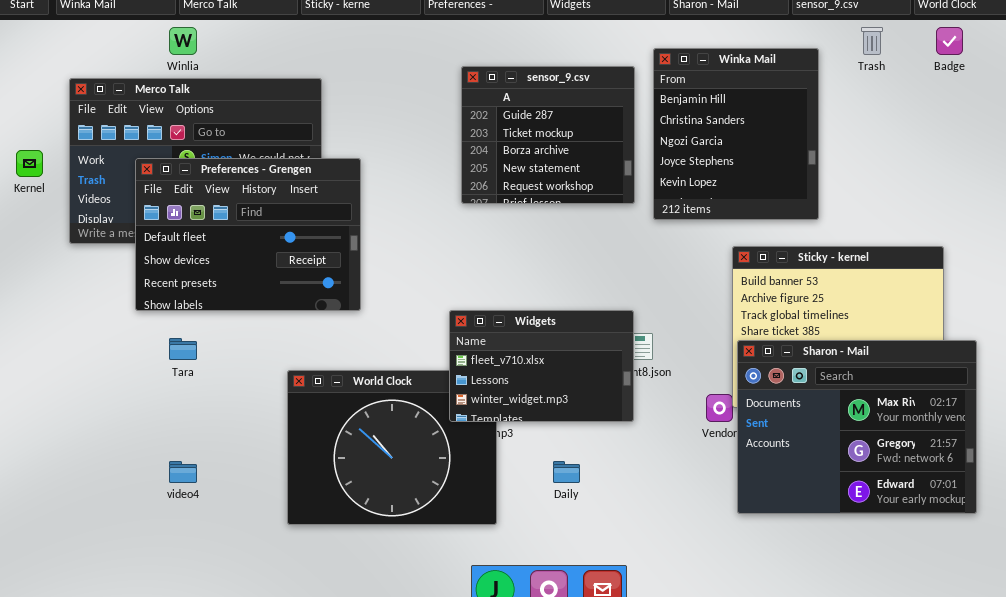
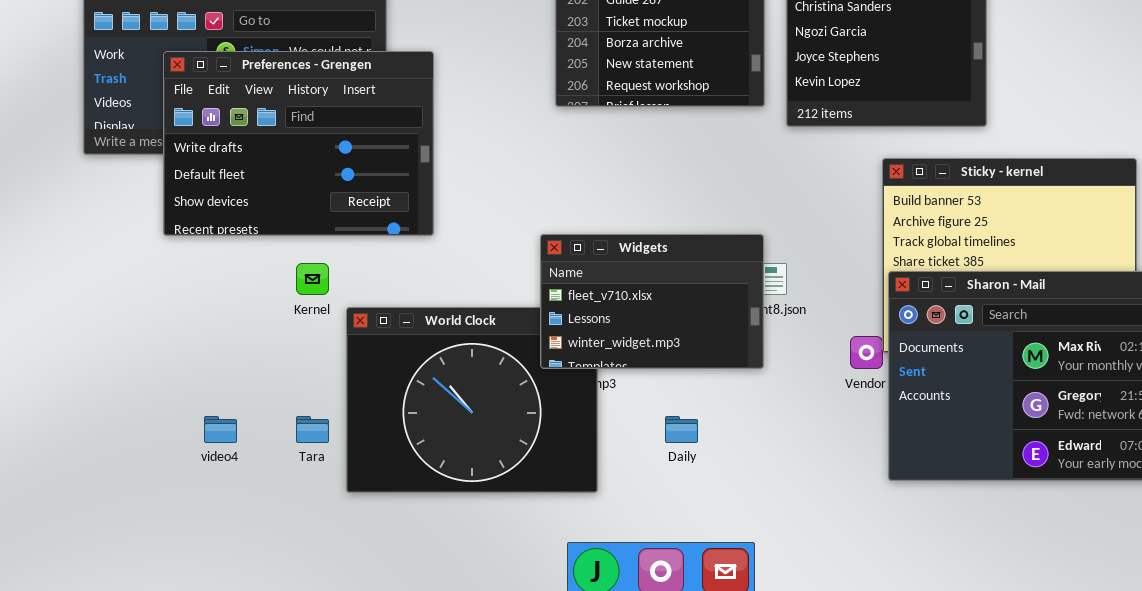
Kernel: [16,150,43,177] -> [296,263,329,295], moved
Preferences - Grengen: [135,158,361,311] -> [163,51,434,236], scrolled up 1 row
Tara: [169,338,197,360] -> [296,416,329,443], moved

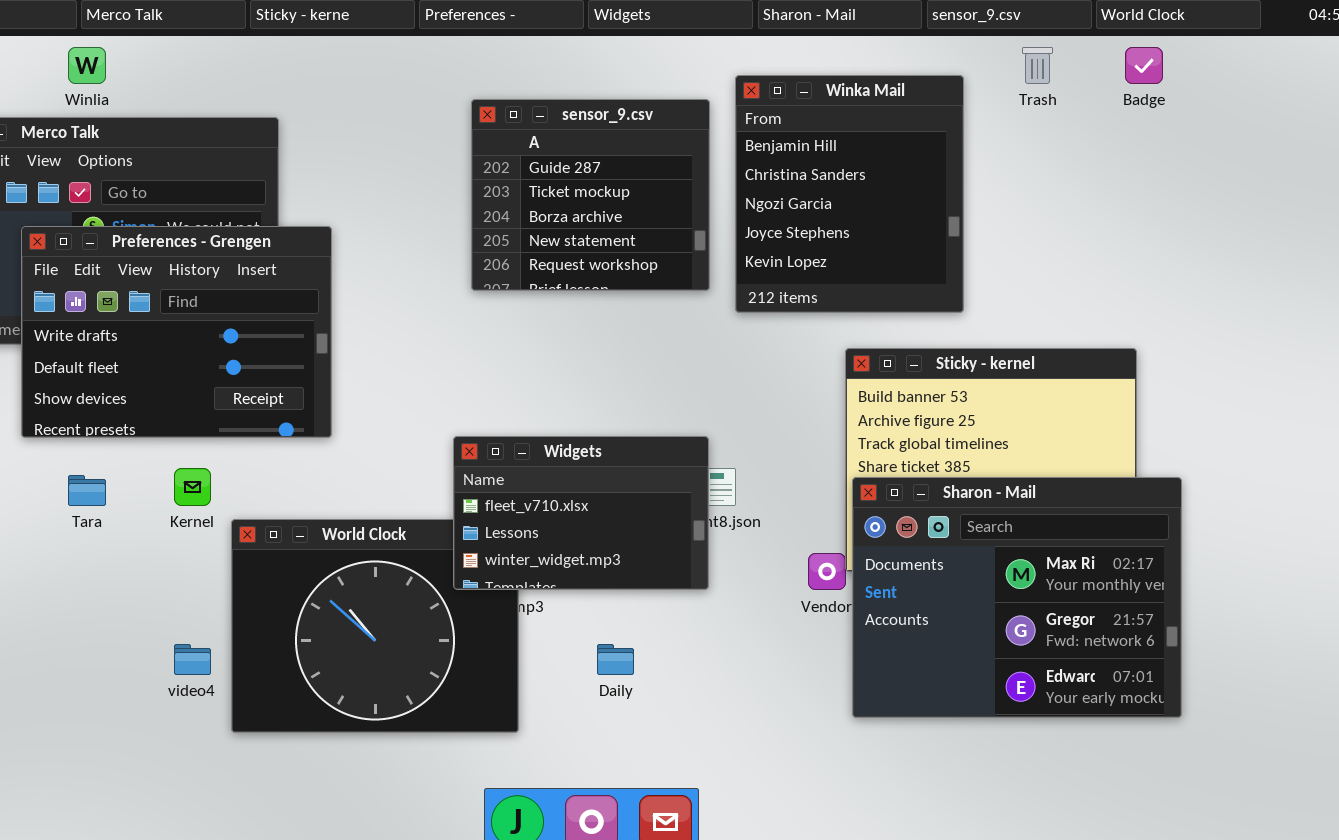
video4: [204,416,237,443] -> [174,644,211,675], moved
Tara: [296,416,329,443] -> [68,475,106,506], moved

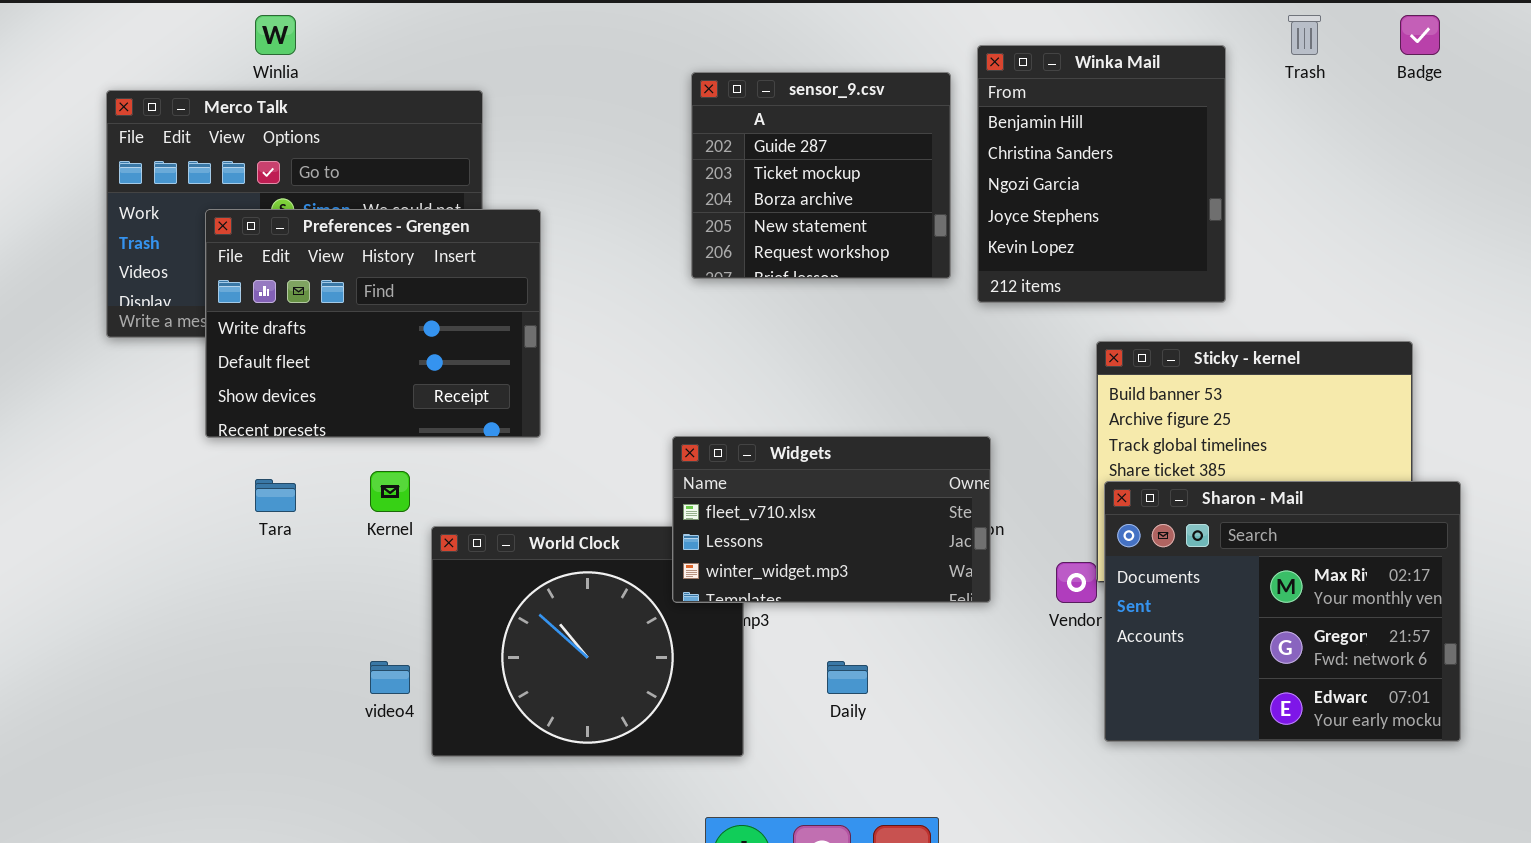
Widgets: [453,436,709,590] -> [672,436,991,603], resized

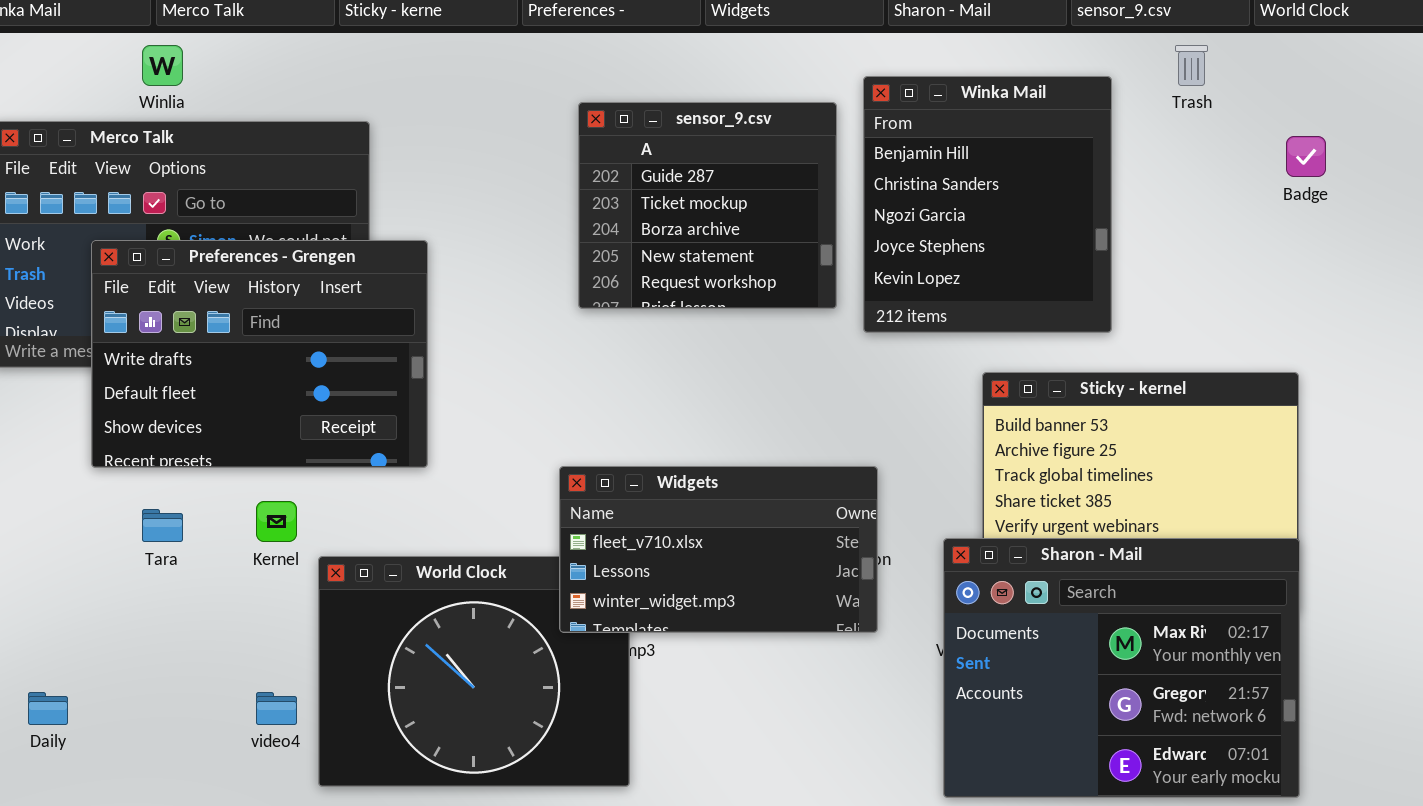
Badge: [1400,15,1440,55] -> [1286,136,1326,177], moved
Sharon - Mail: [1104,481,1461,742] -> [943,538,1300,798], moved
Daily: [827,661,868,694] -> [28,692,68,725], moved

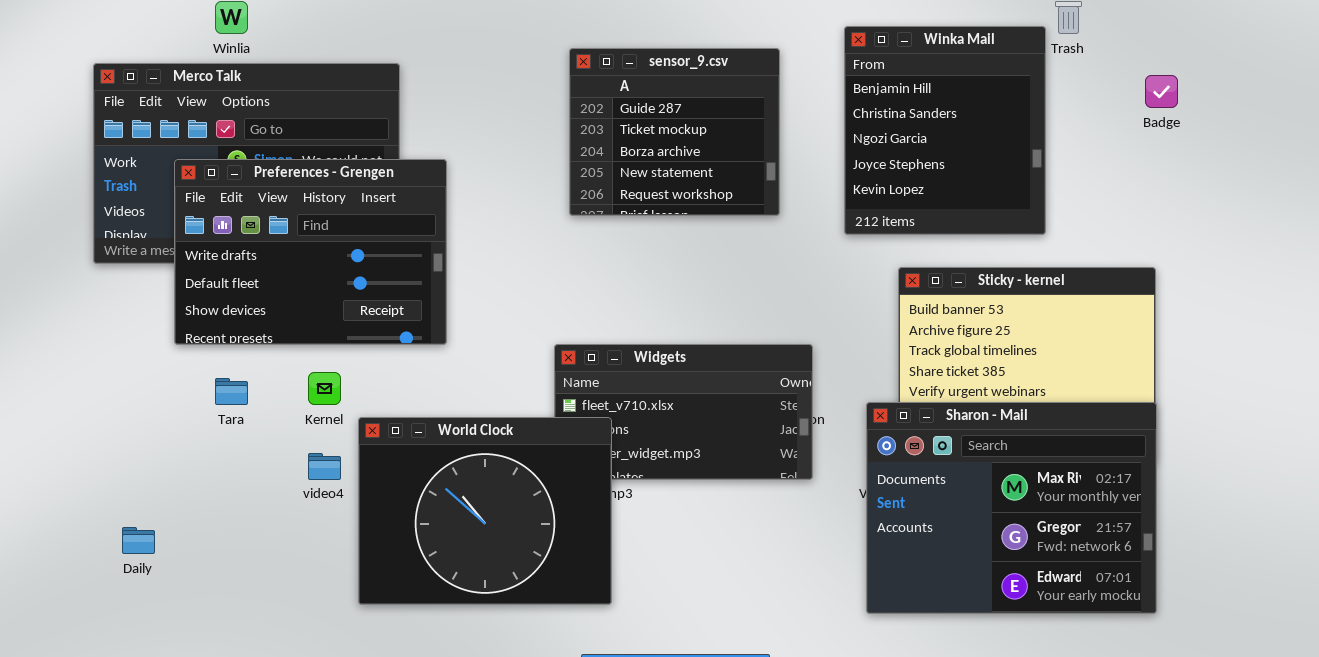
Winka Mail: [863,76,1112,333] -> [844,26,1046,235], moved
World Clock: [318,556,630,787] -> [358,417,612,605], raised
video4: [256,692,297,725] -> [308,453,341,480], moved

